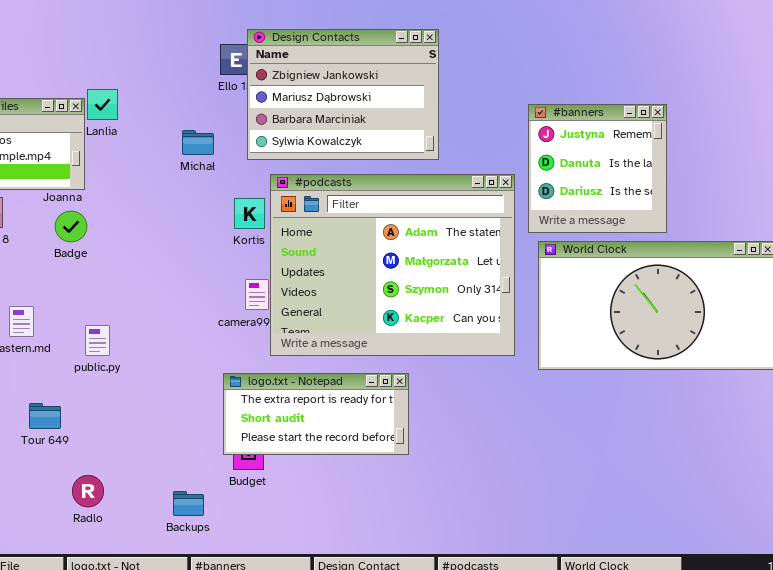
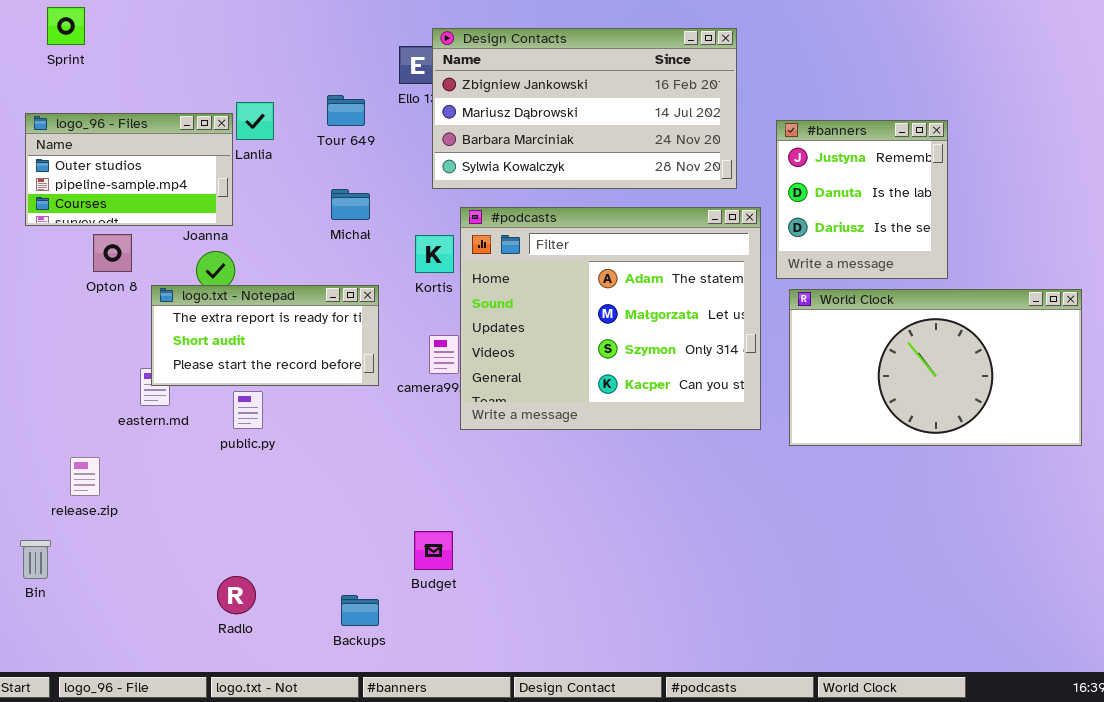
Design Contacts: [247,29,439,160] -> [432,28,737,189], resized
Michał: [182,130,214,155] -> [331,189,370,220], moved
logo.txt - Notepad: [223,373,409,455] -> [151,285,379,386], moved
Tour 649: [29,403,61,429] -> [327,95,365,126], moved

